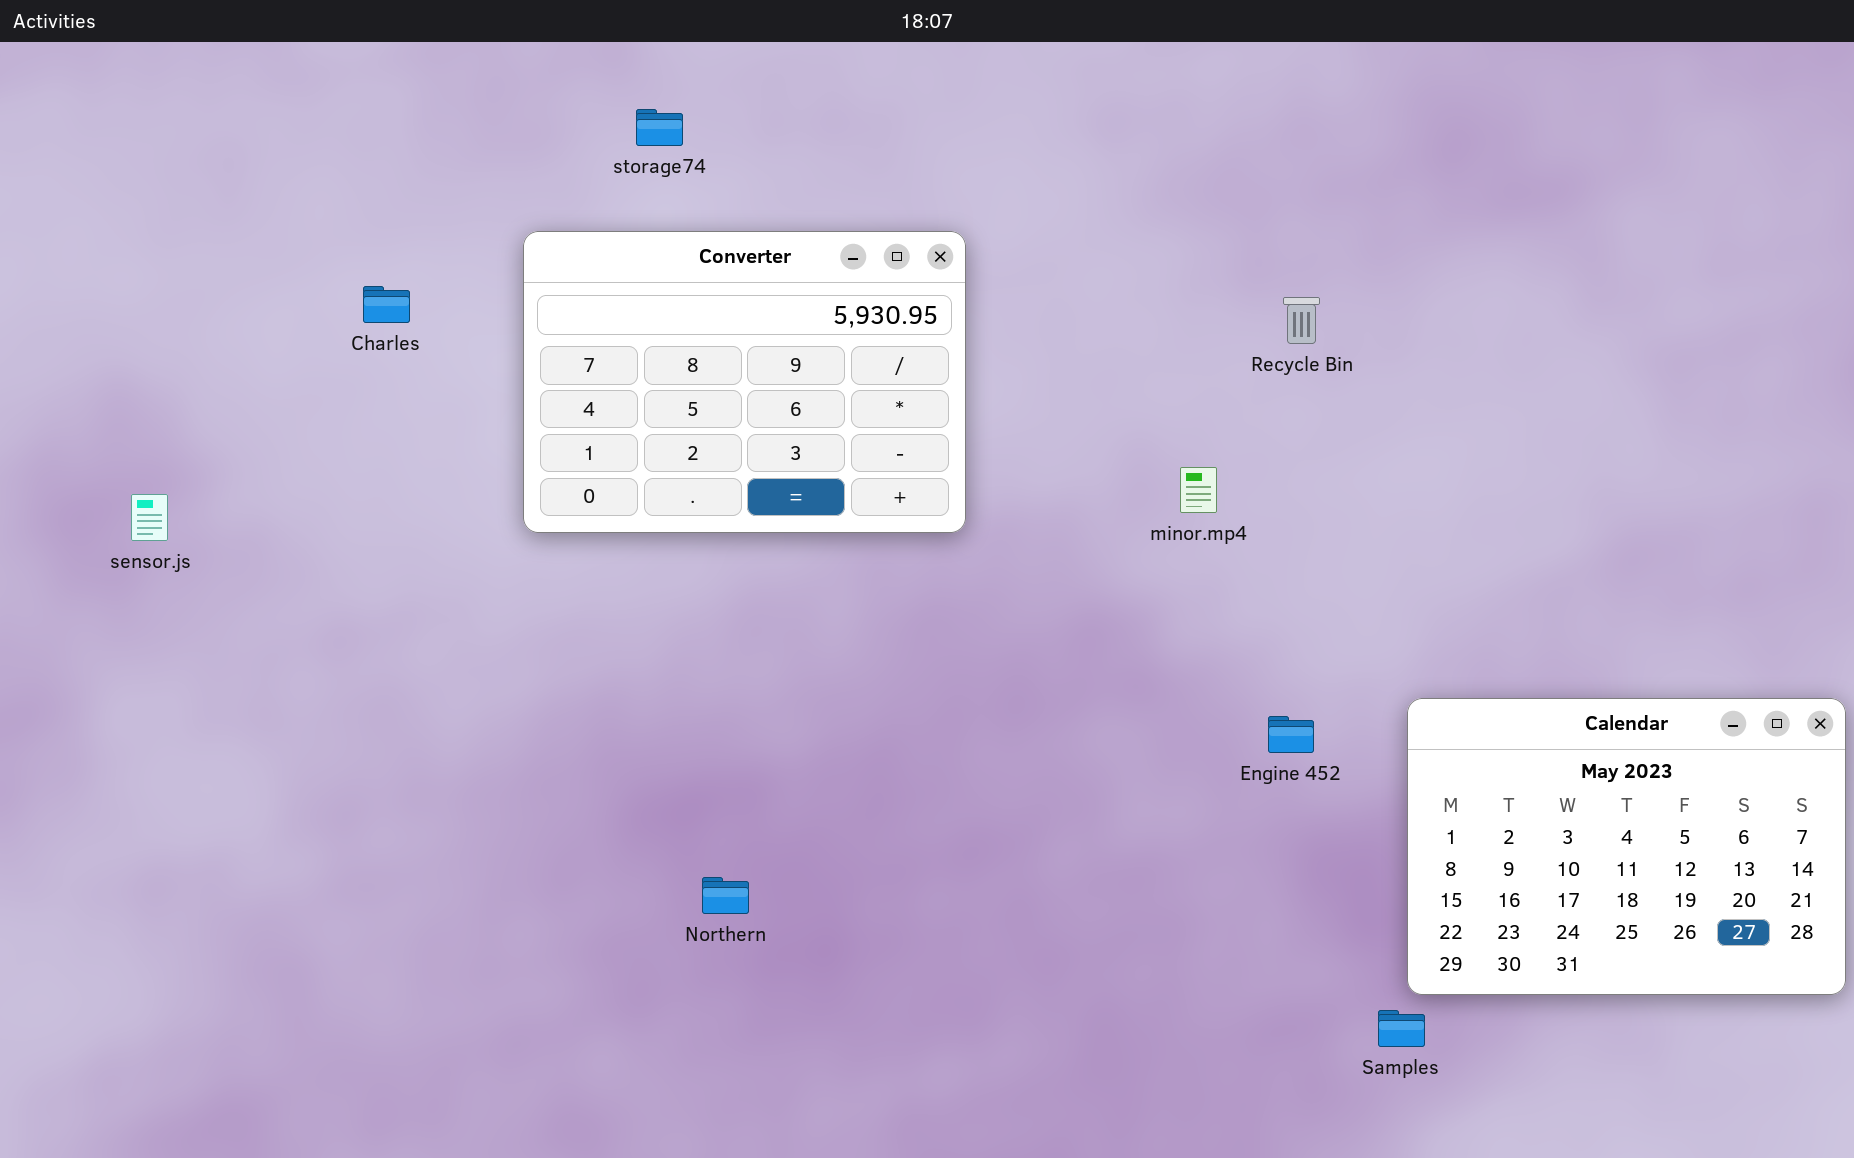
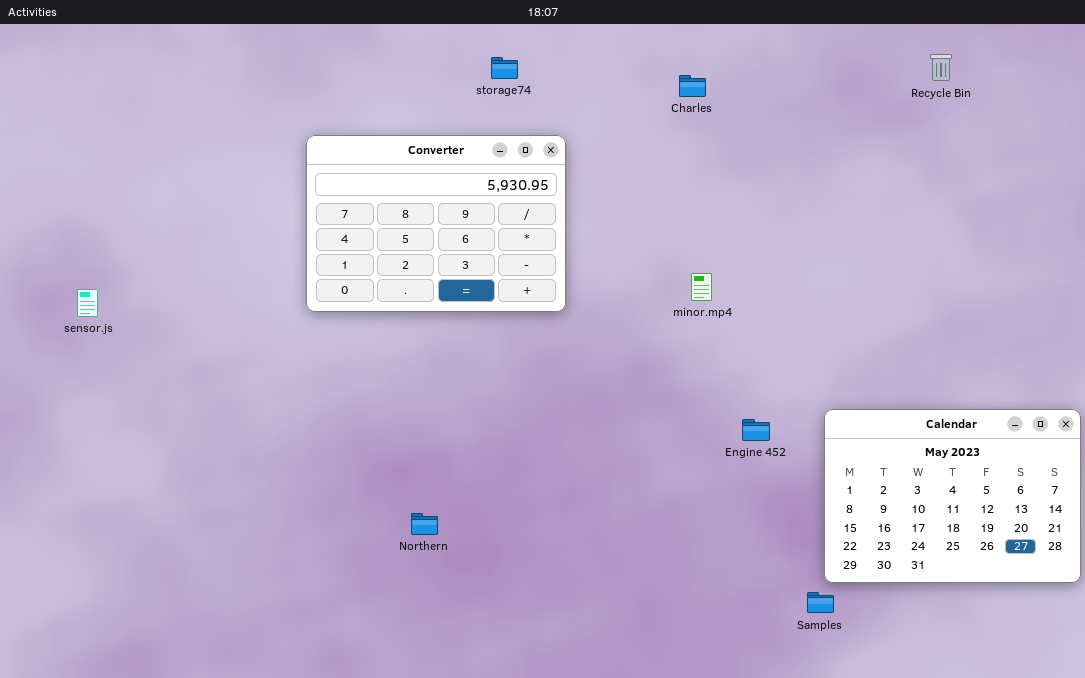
storage74: [636,109,683,146] -> [491,57,518,79], moved
Charles: [363,286,410,323] -> [679,75,706,97], moved
Recycle Bin: [1283,297,1320,344] -> [930,54,952,81], moved

